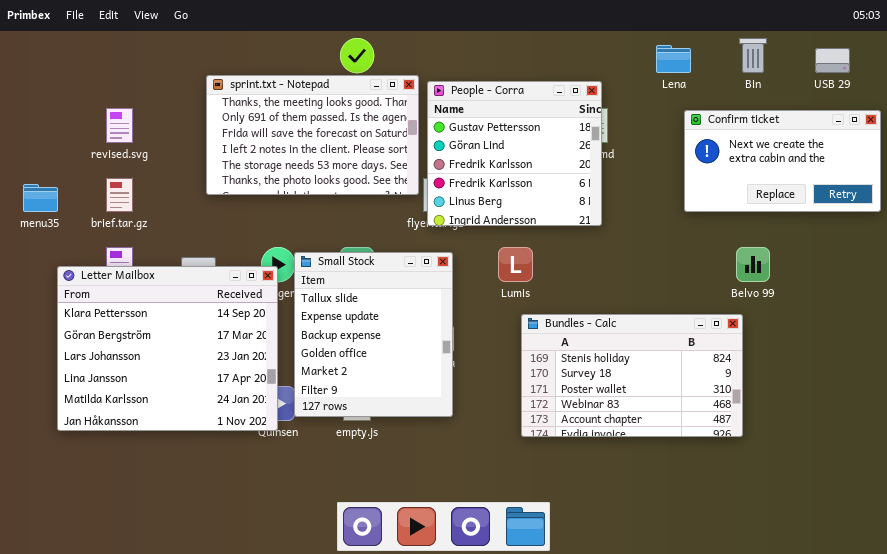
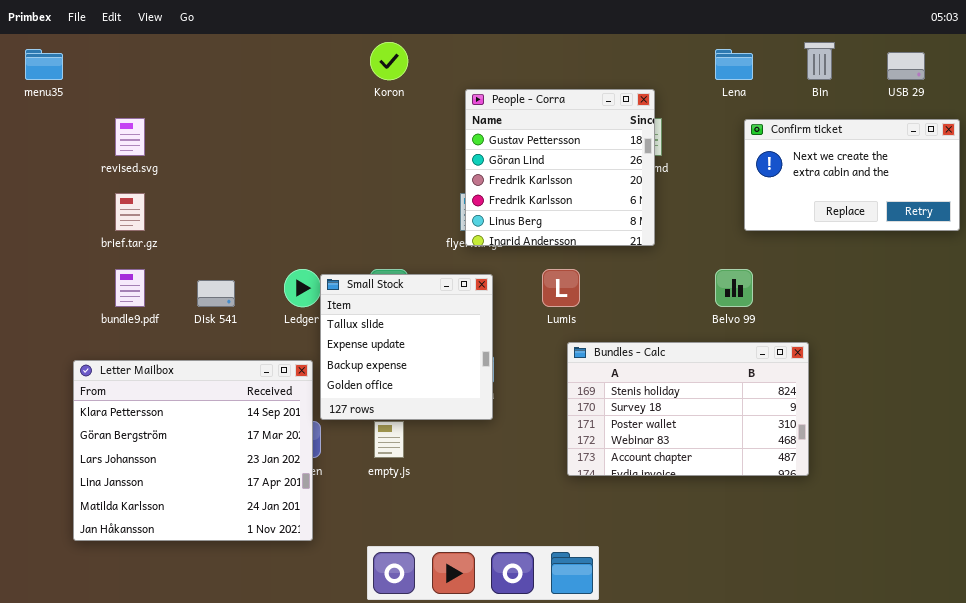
sprint.txt - Notepad: [206,75,419,195] -> none, closed
menu35: [23,184,58,212] -> [25,49,63,80], moved
Belvo 99: [736,247,770,282] -> [715,269,753,307], moved
Small Stock: [294,252,453,417] -> [320,274,493,420], resized
Letter Mailbox: [57,266,278,431] -> [73,360,313,541], moved

